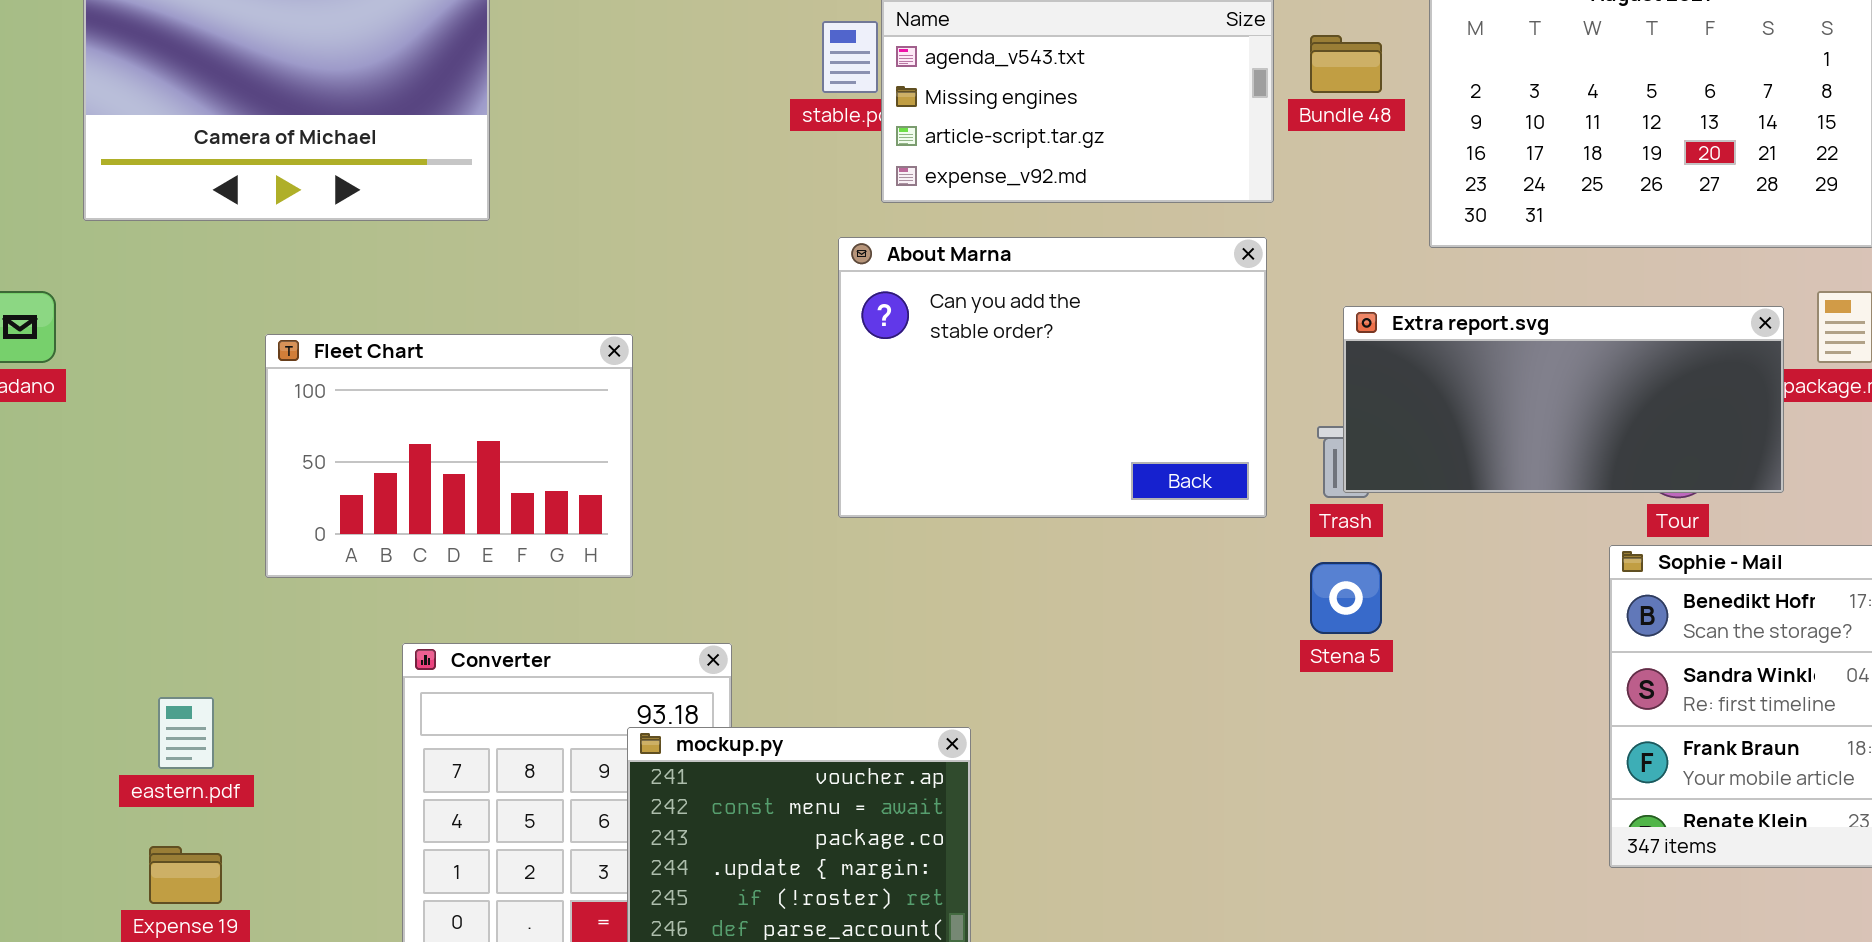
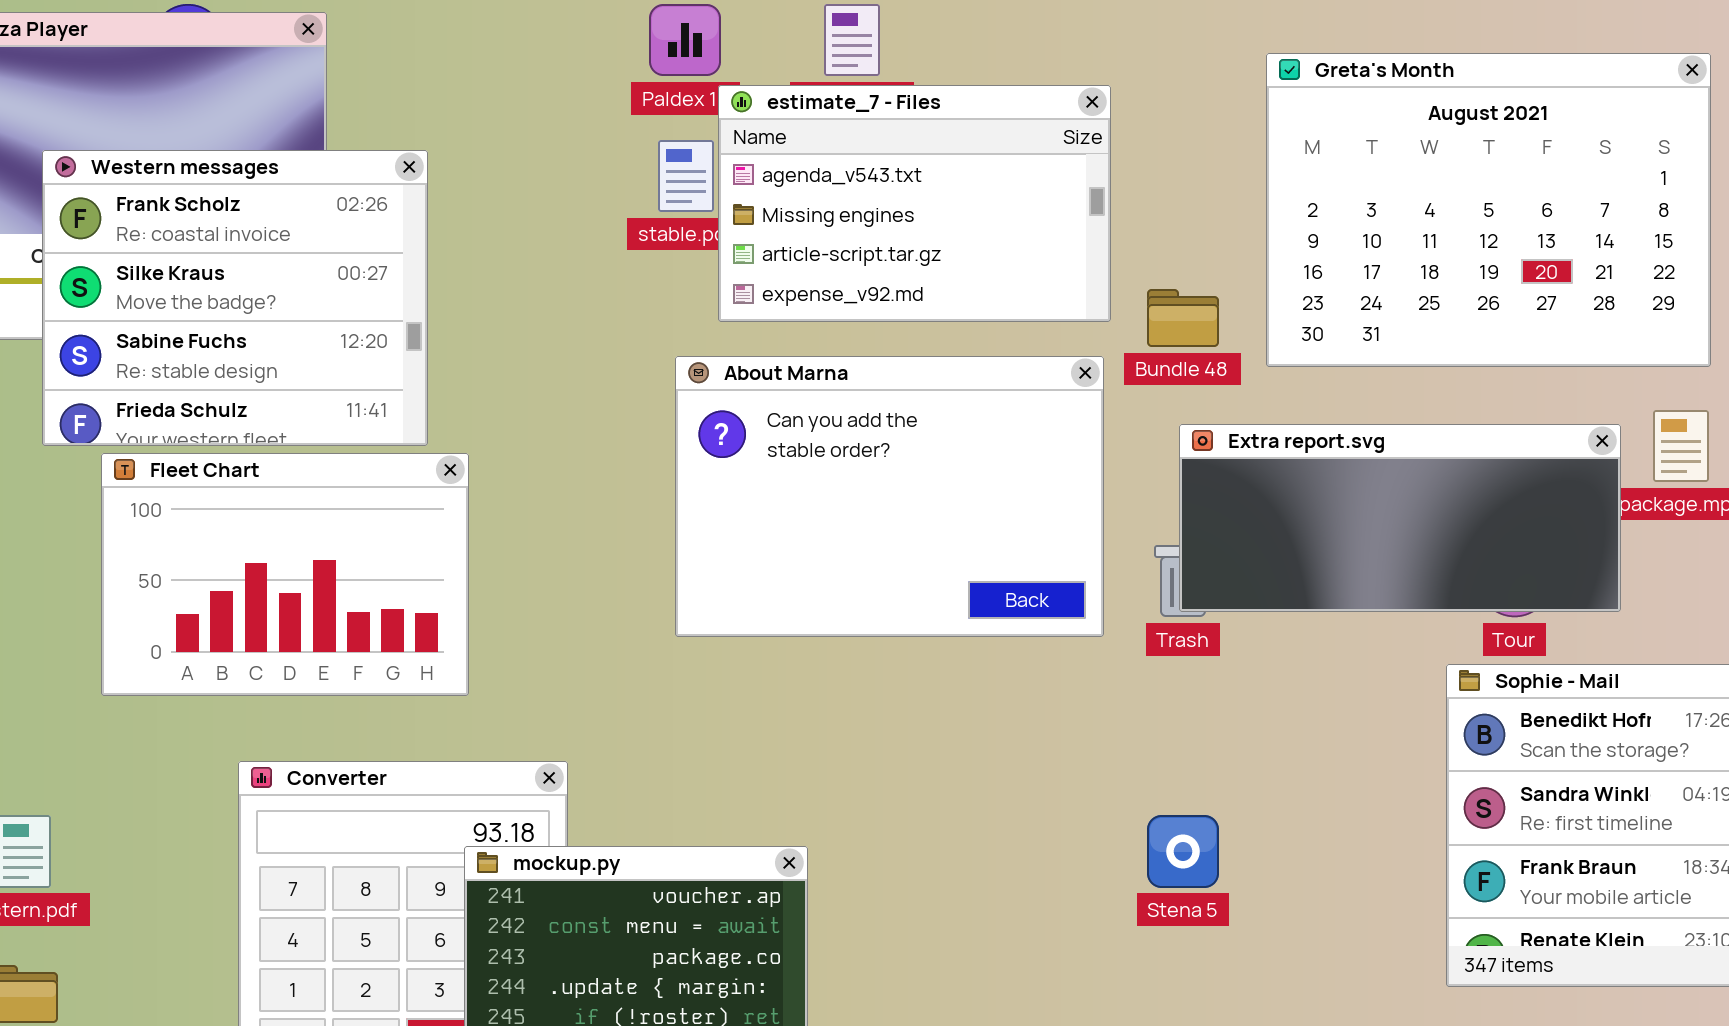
Western messages: none -> [42,150,428,446], opened
Bundle 48: [1310,35,1382,93] -> [1147,289,1219,347], moved
Stena 5: [1310,562,1382,634] -> [1147,815,1219,888], moved

